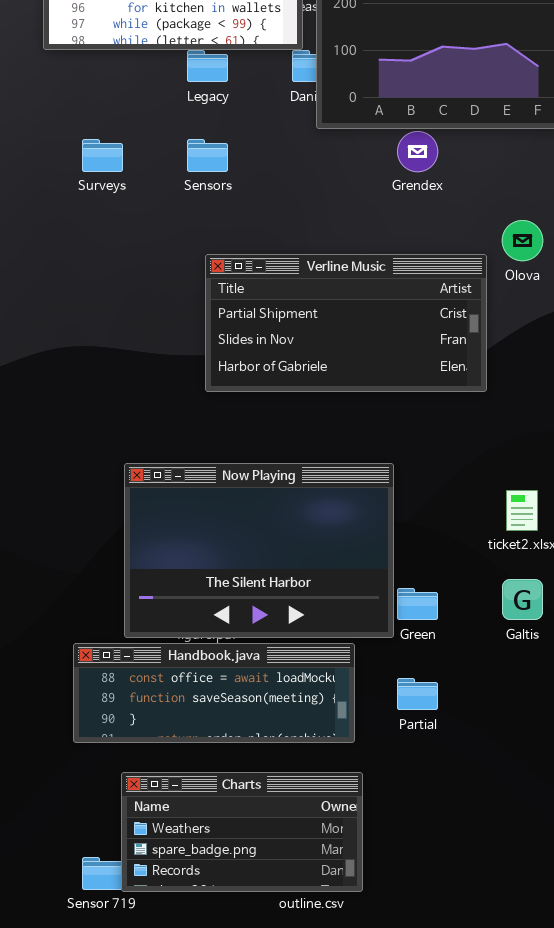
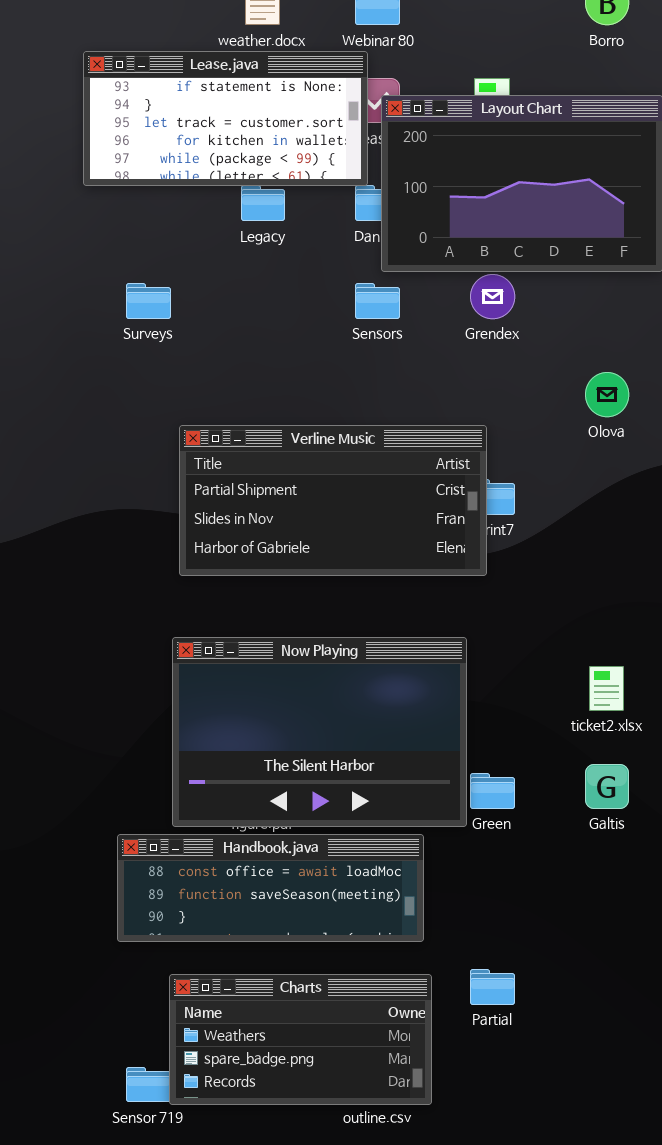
Sensors: [187,139,228,172] -> [355,283,400,319], moved
Verline Music: [205,254,487,392] -> [179,425,487,576], moved
Partial: [397,678,438,710] -> [470,969,515,1005], moved

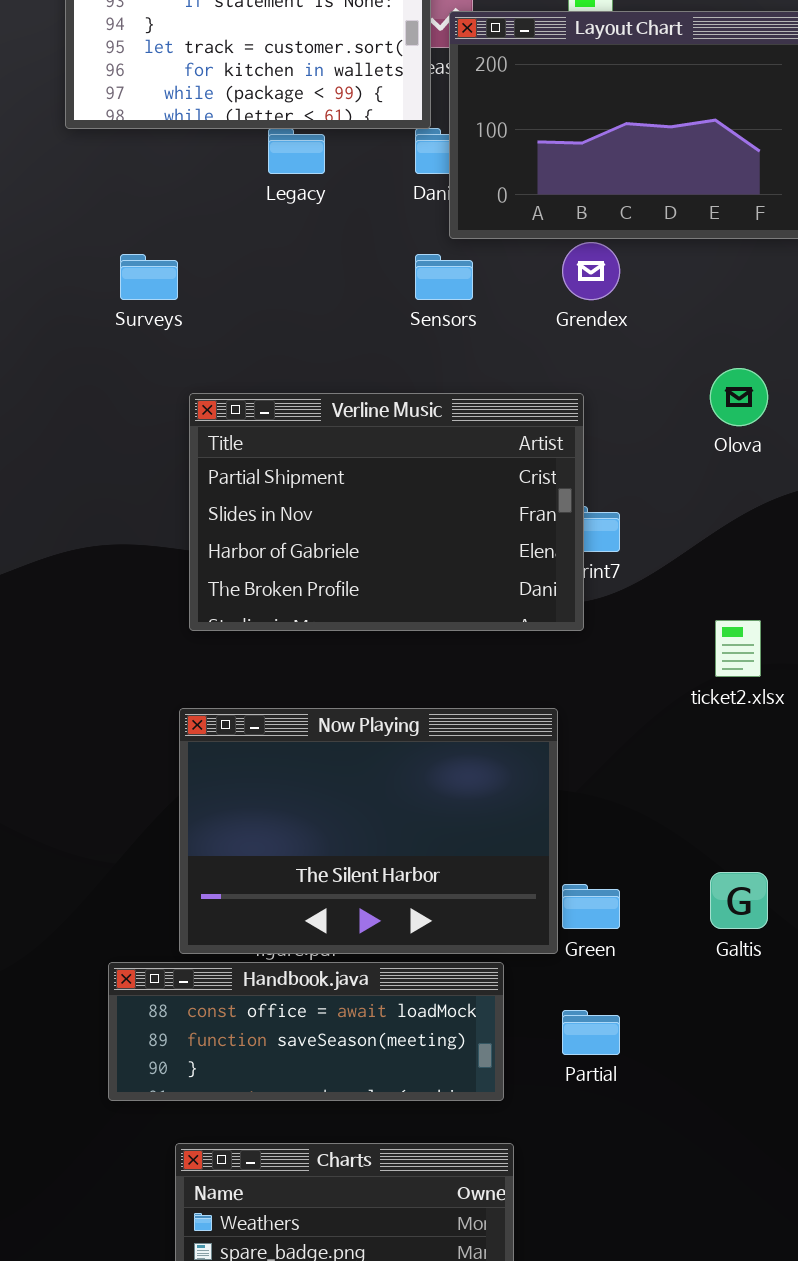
Verline Music: [179,425,487,576] -> [189,393,584,631], resized
ticket2.xlsx: [589,666,624,711] -> [715,620,761,677], moved
Partial: [470,969,515,1005] -> [562,1010,620,1055], moved

